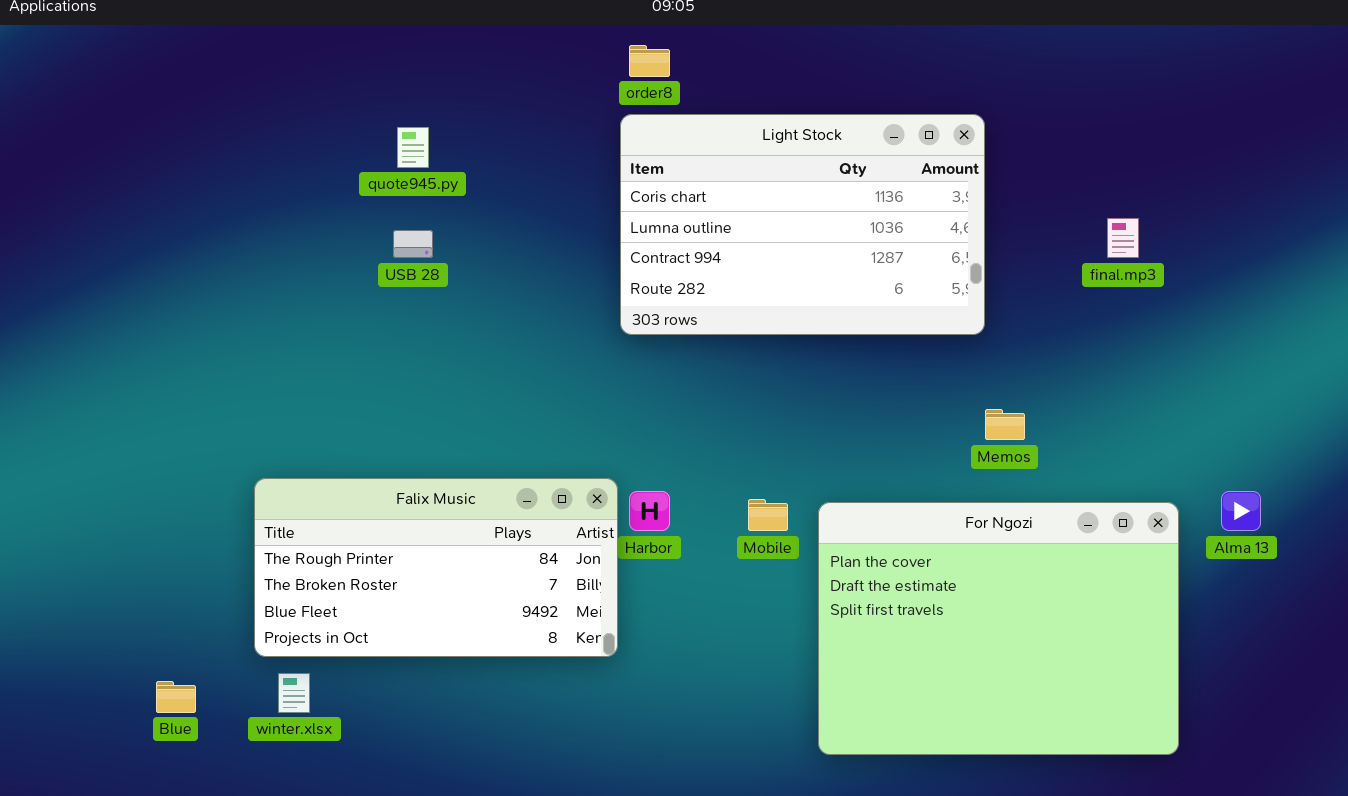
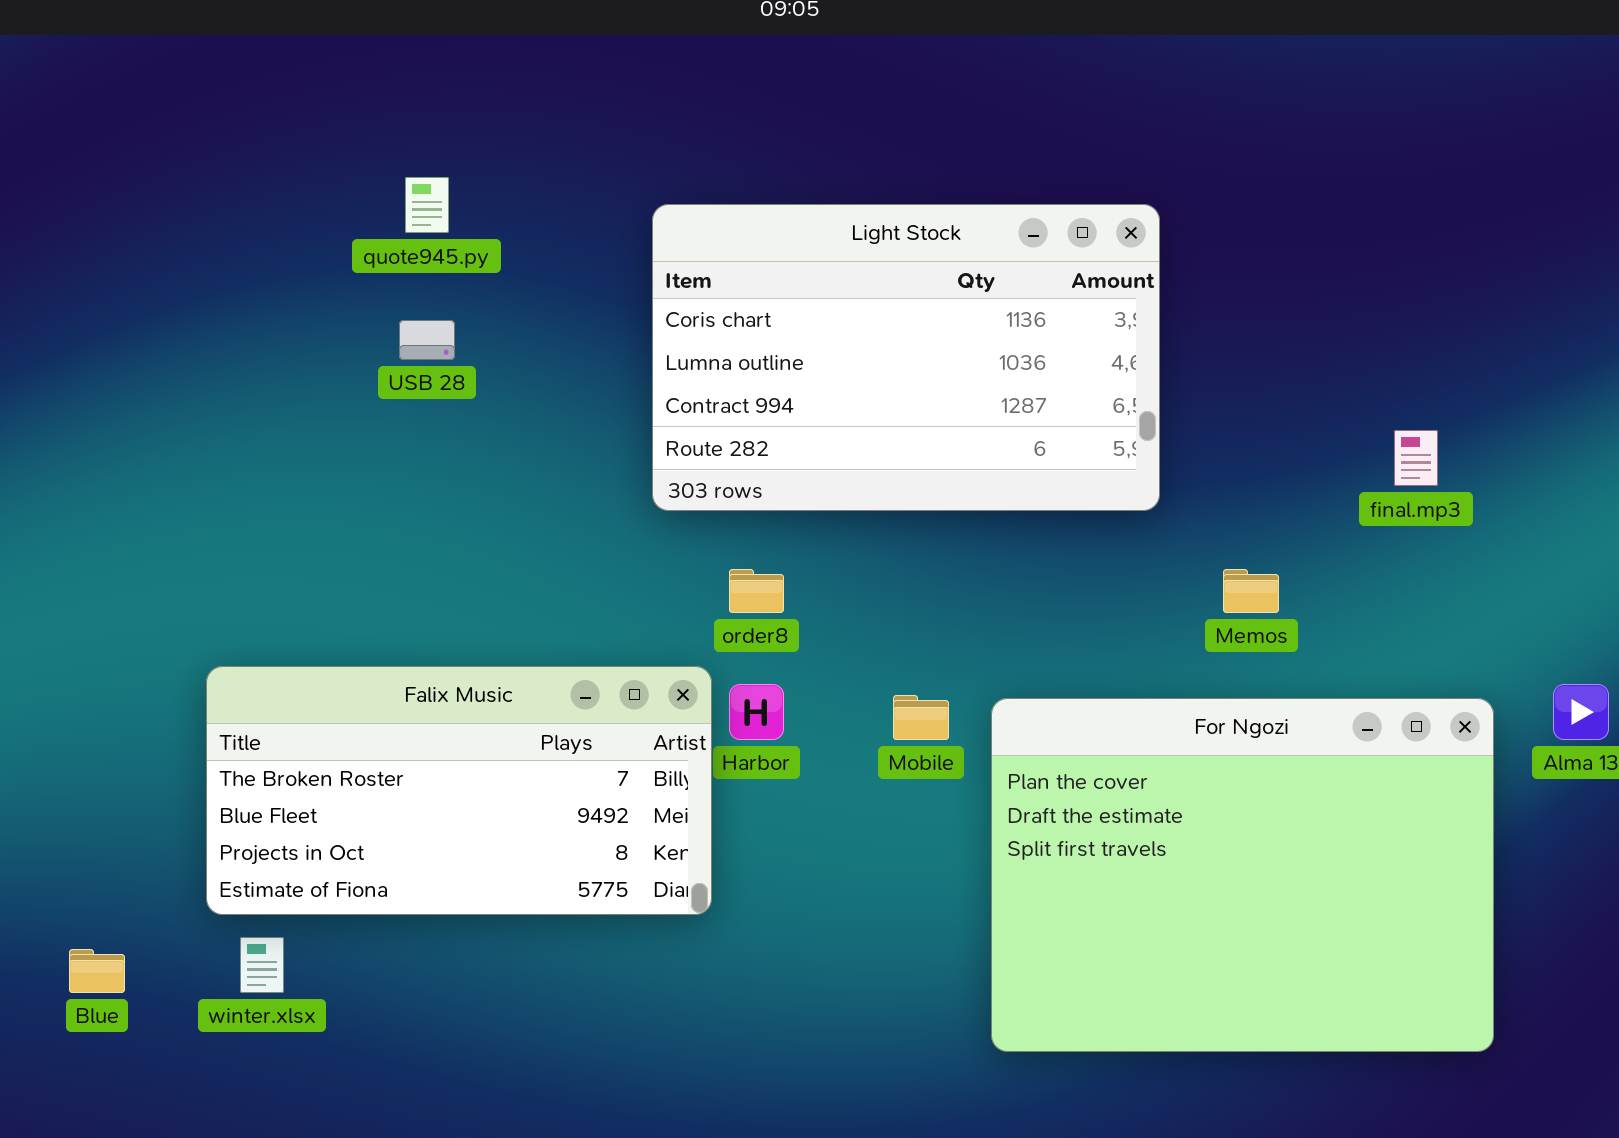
order8: [629,45,670,77] -> [729,569,784,613], moved
Light Stock: [620,114,985,335] -> [652,204,1160,511], moved
final.mp3: [1107,218,1139,258] -> [1394,430,1438,486], moved
Falix Music: [254,478,618,657] -> [206,666,712,915], scrolled down 1 row

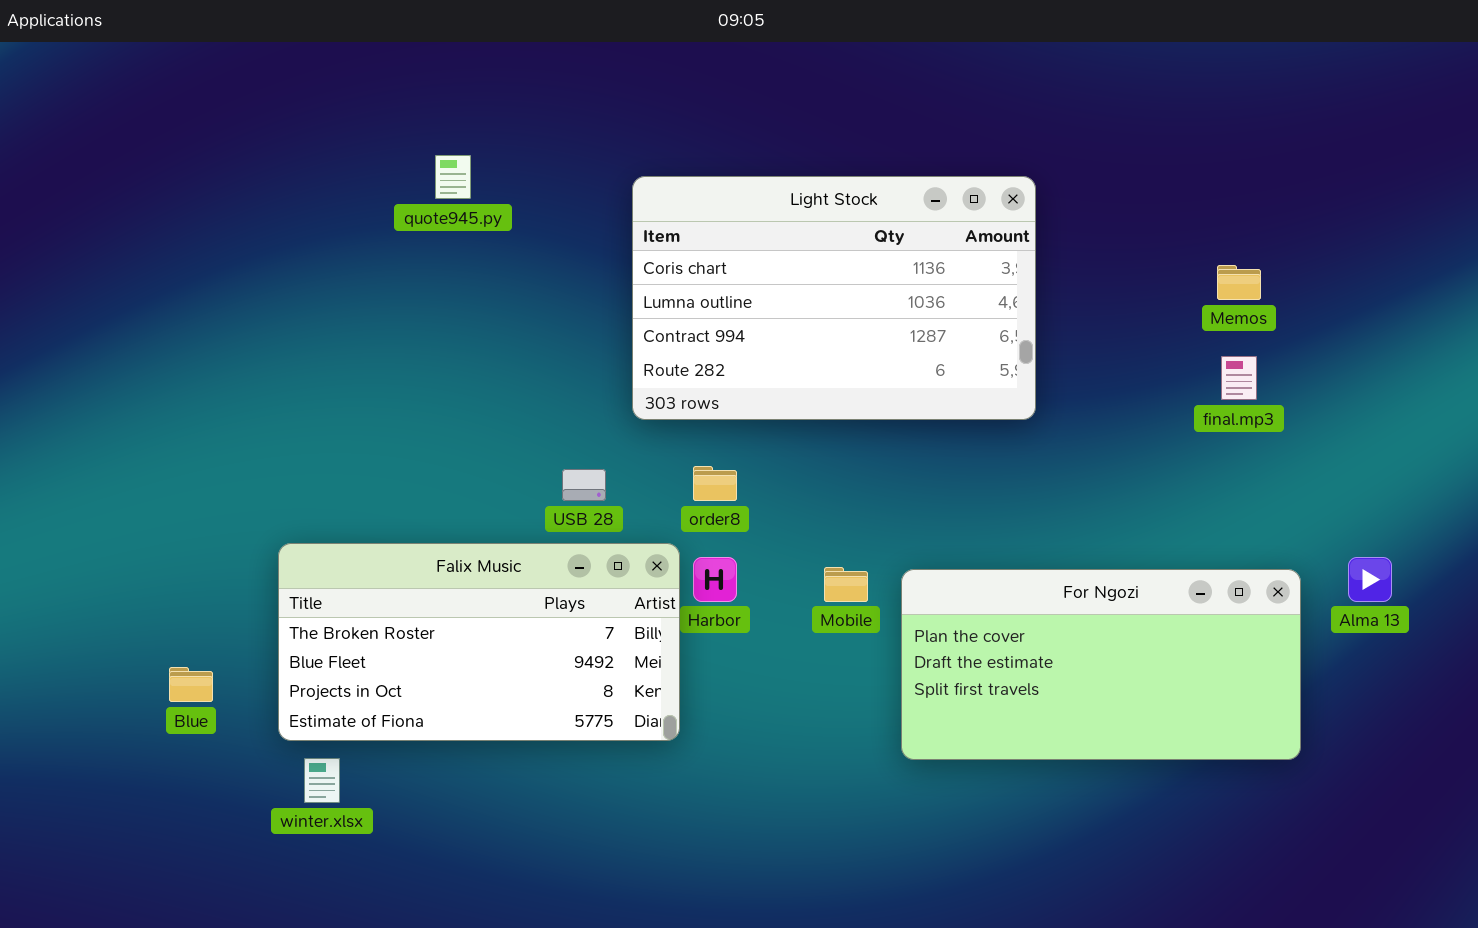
USB 28: [399,320,455,360] -> [562,469,606,501], moved
Memos: [1223,569,1279,613] -> [1217,265,1261,300], moved
For Ngozi: [991,698,1494,1052] -> [901,569,1301,760], resized
Blue: [69,949,125,993] -> [169,667,213,702], moved

